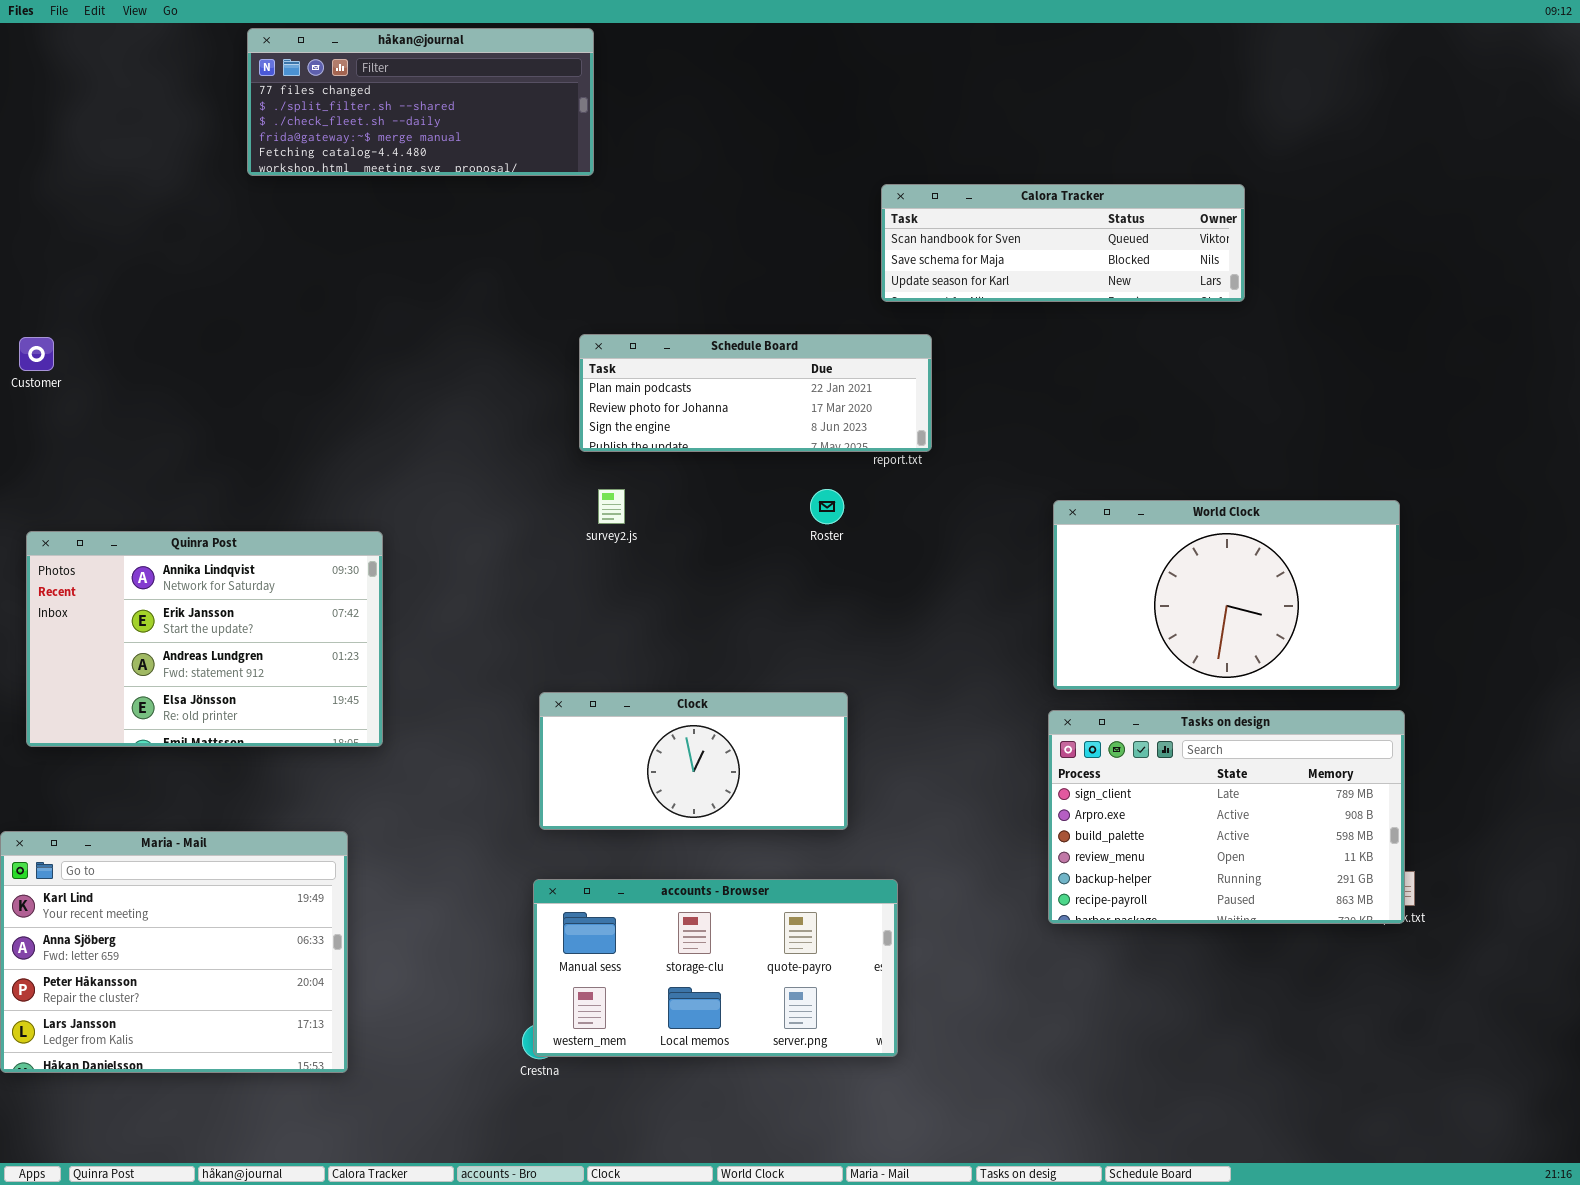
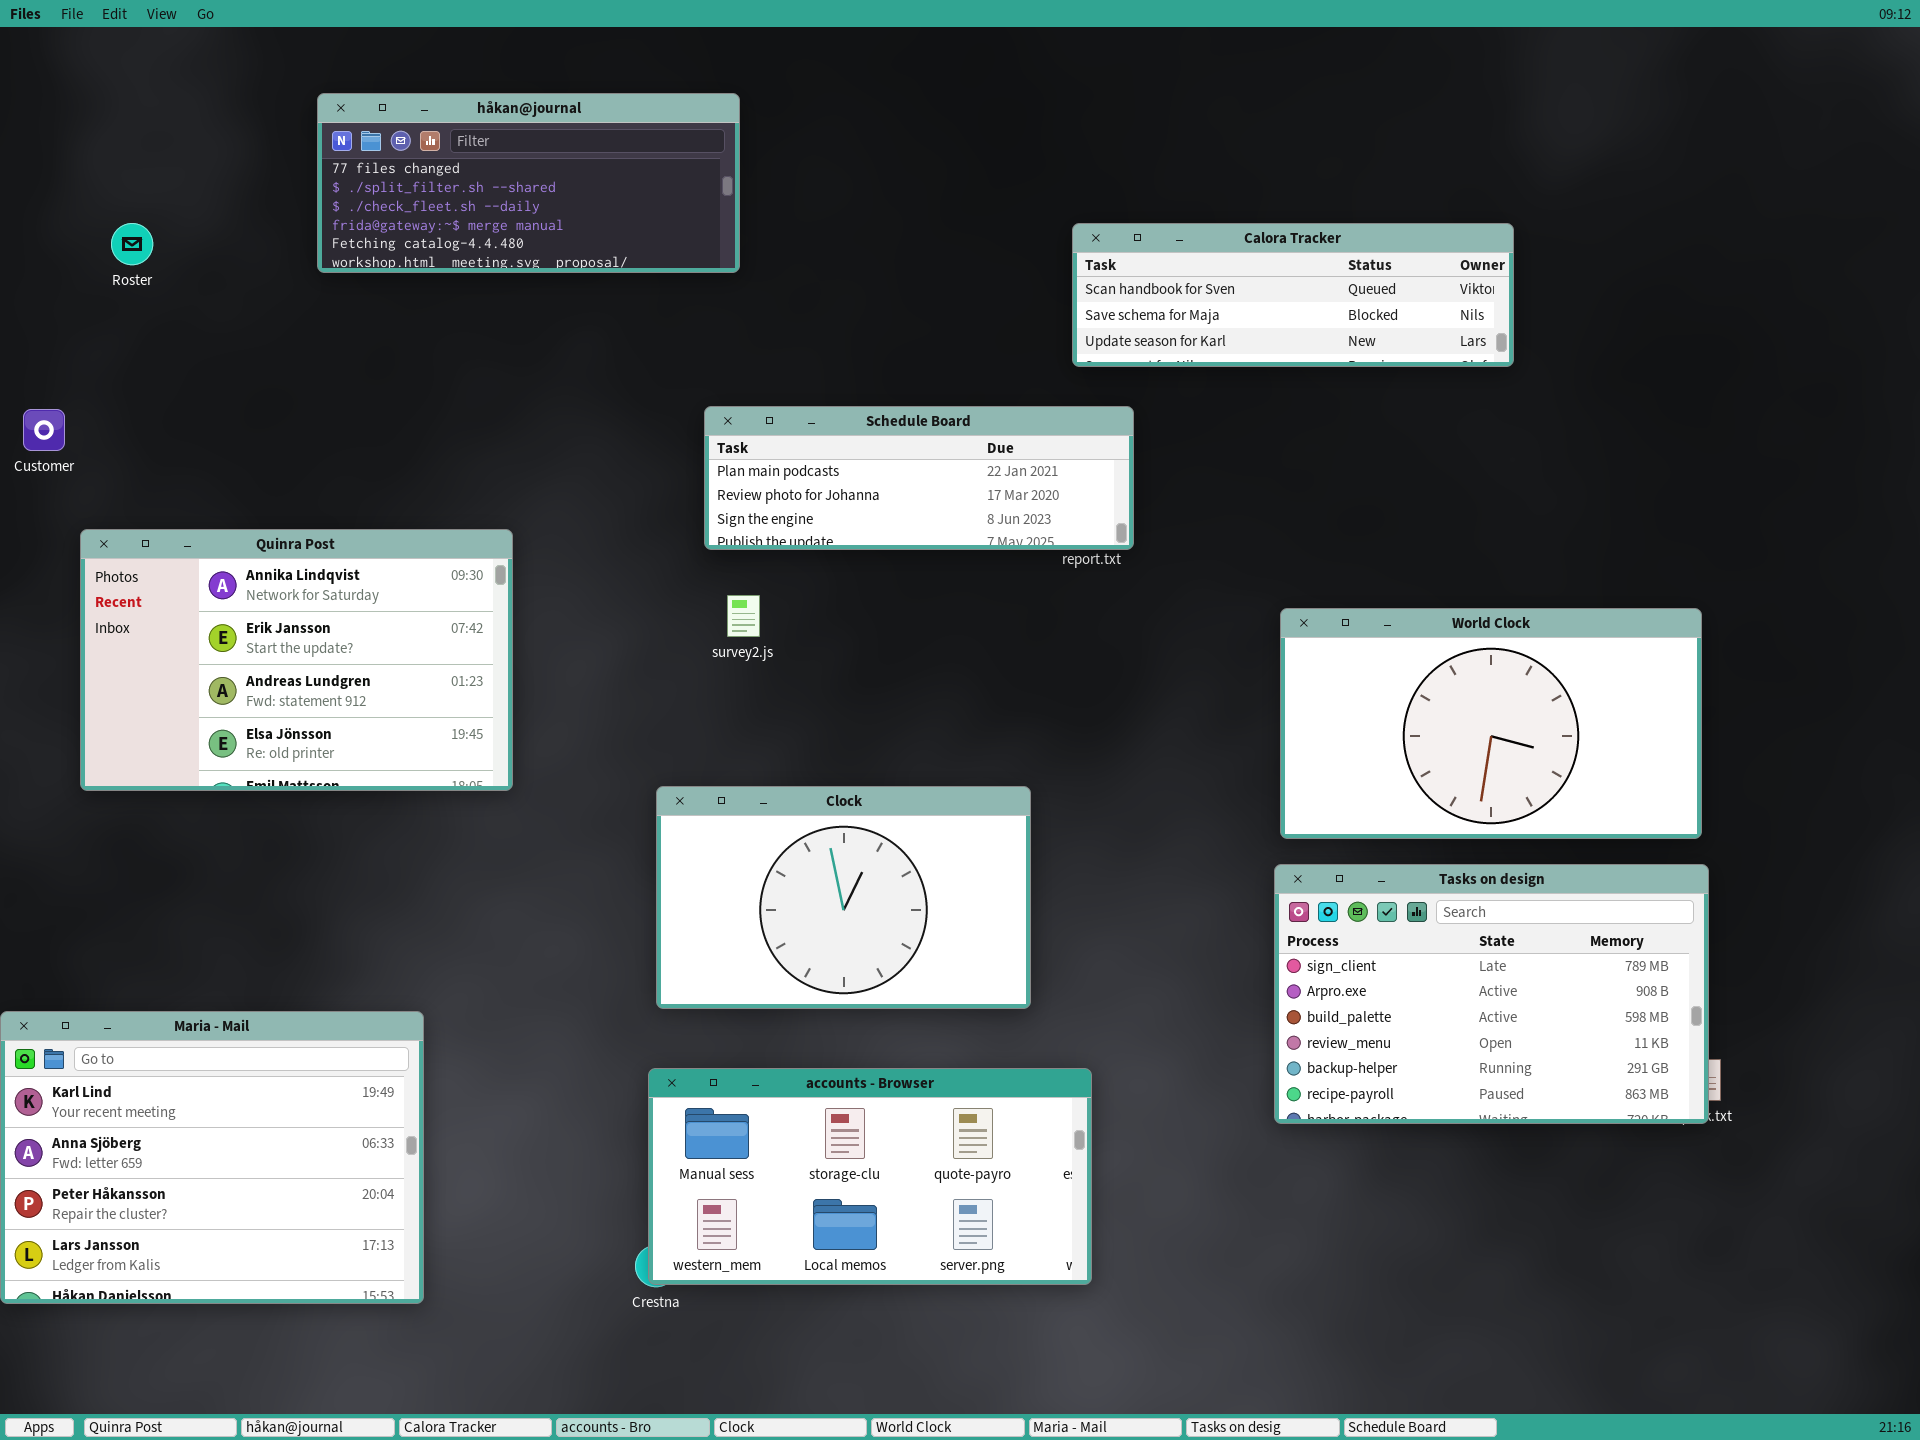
håkan@journal: [247,28,594,176] -> [317,93,740,273], moved
Roster: [810,489,844,524] -> [111,223,153,265], moved
Quinra Post: [26,531,383,747] -> [80,529,513,791], moved
Clock: [539,692,848,830] -> [656,786,1031,1009], resized

